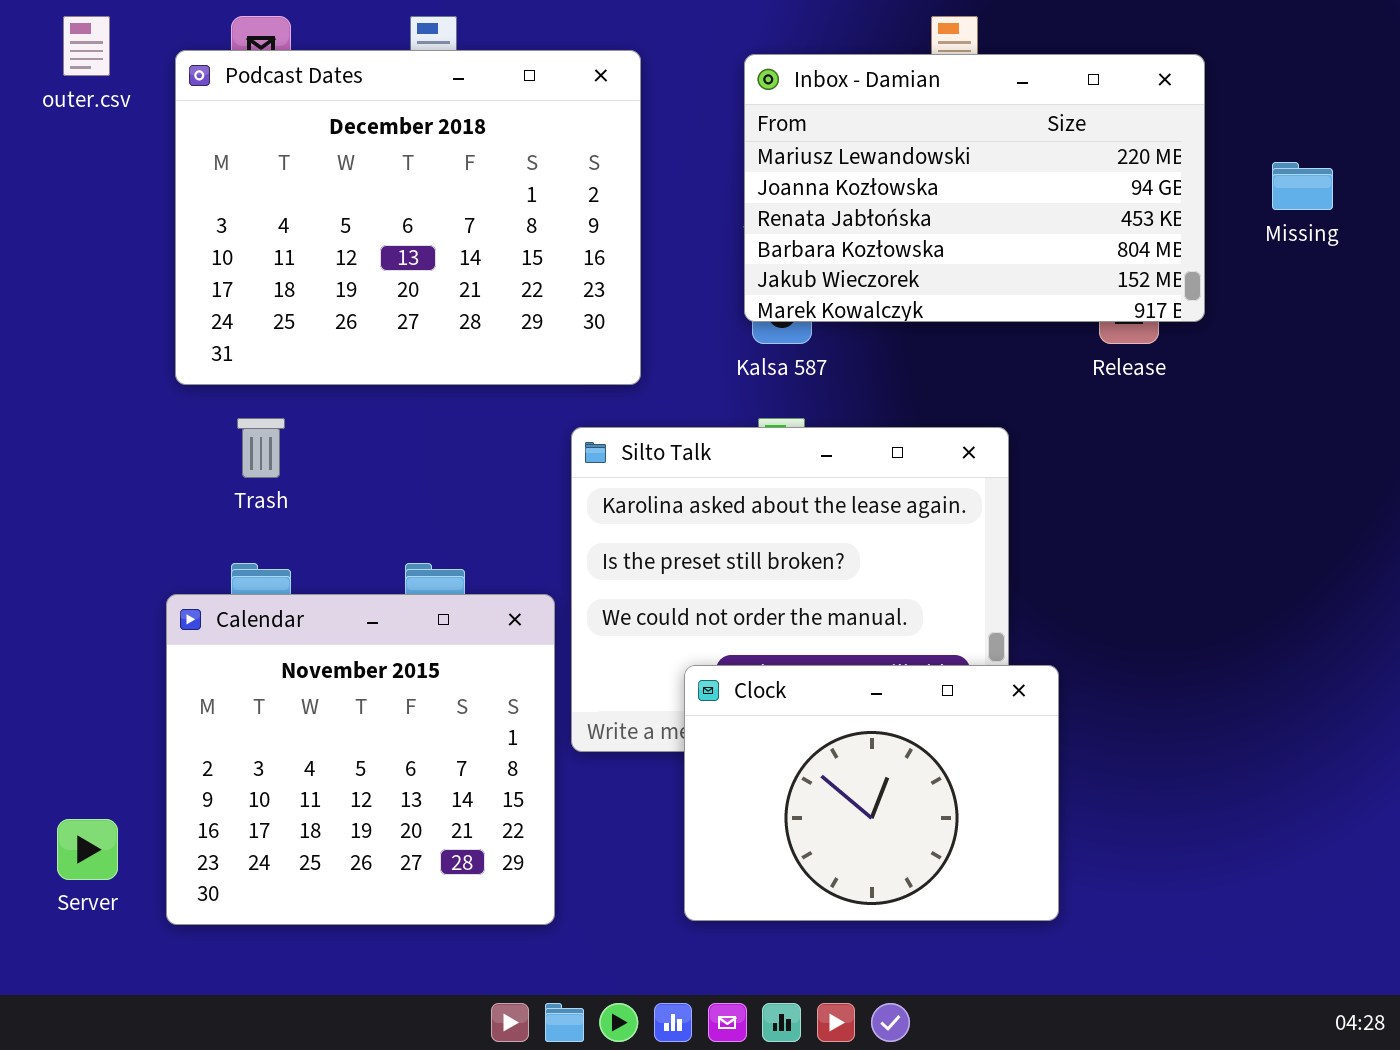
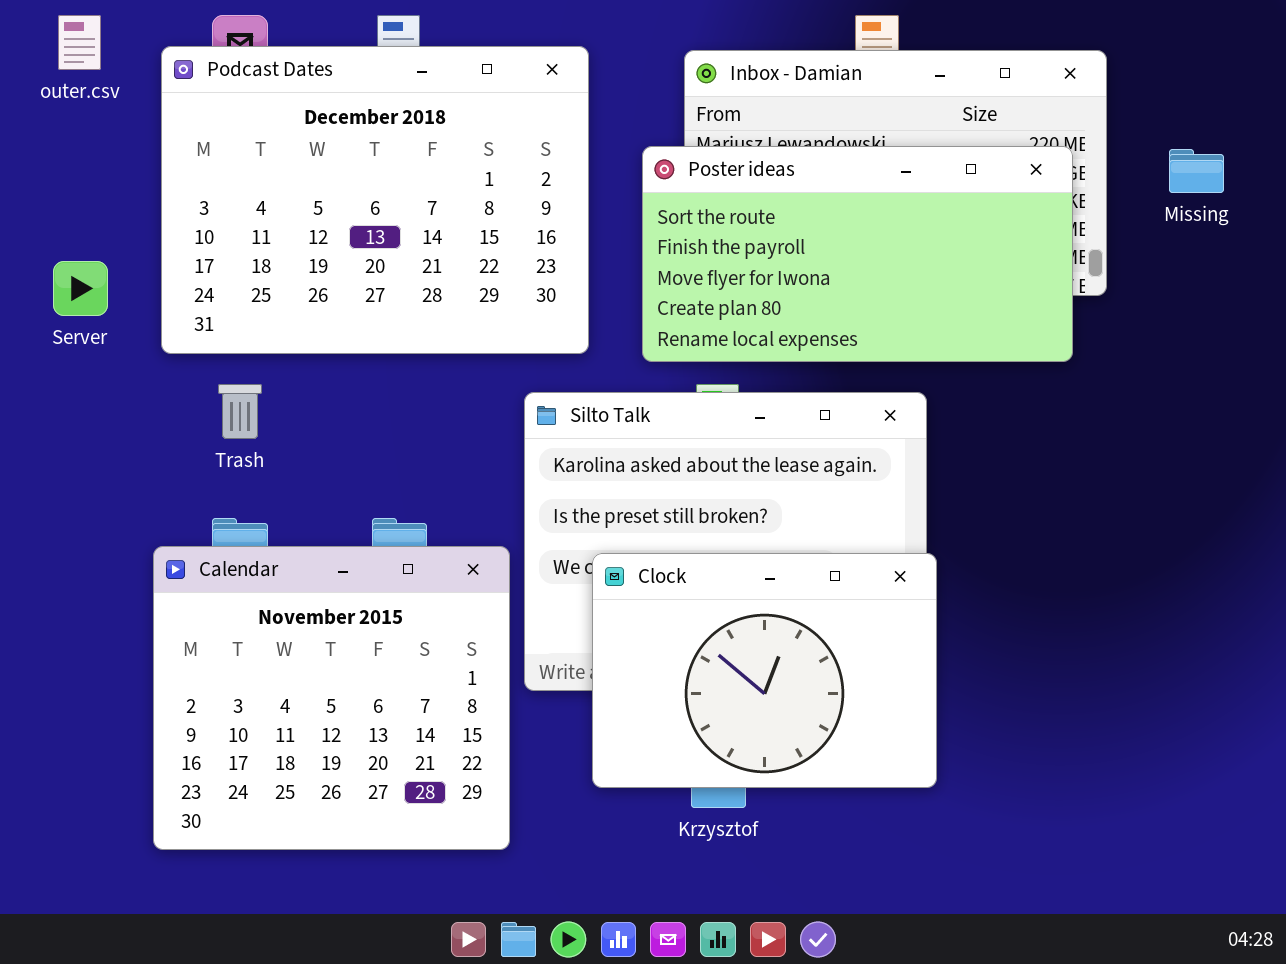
Poster ideas: none -> [642,146,1073,362], opened
Clock: [684,665,1059,921] -> [592,553,937,788], moved
Server: [57,819,118,880] -> [53,261,108,316], moved

